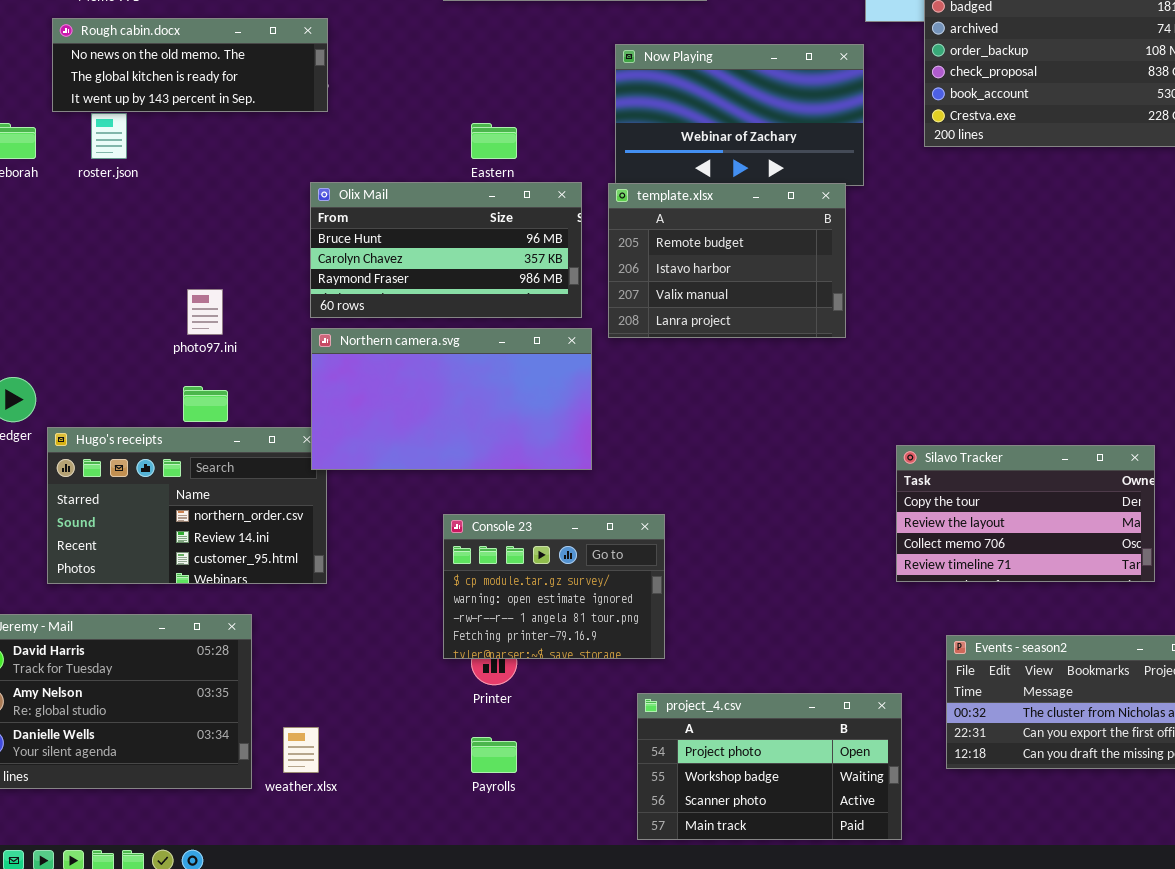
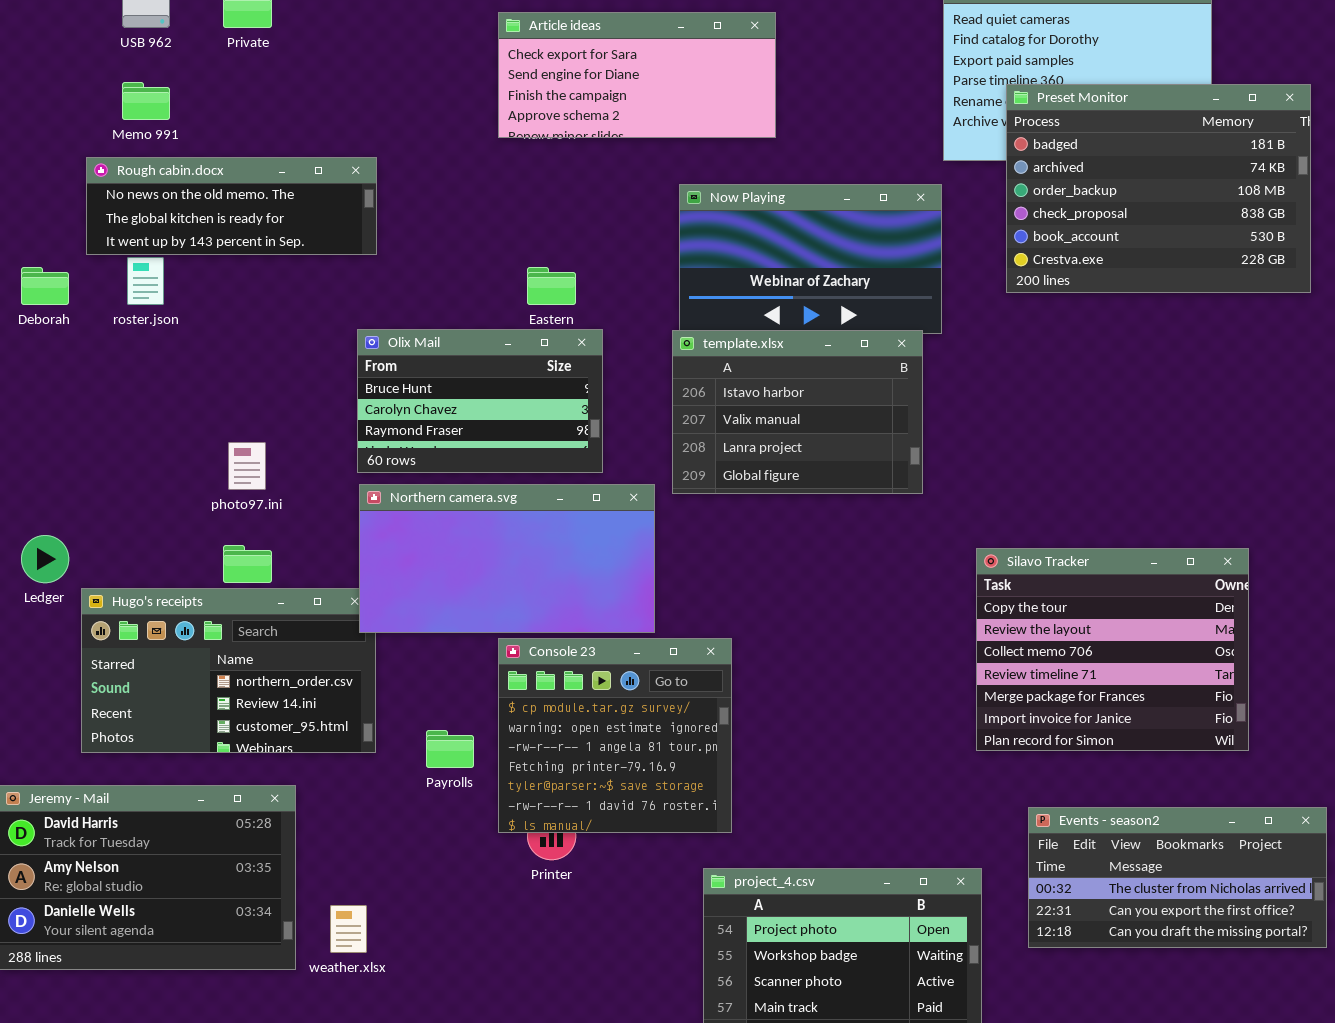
Olix Mail: [310,182,582,318] -> [357,329,603,473], resized
template.xlsx: [608,183,846,338] -> [672,330,923,494], scrolled down 1 row
Silavo Tracker: [896,445,1155,582] -> [976,548,1249,751], resized
Console 23: [443,514,665,659] -> [498,638,732,833], resized
Payrolls: [471,737,517,773] -> [426,730,474,768], moved

